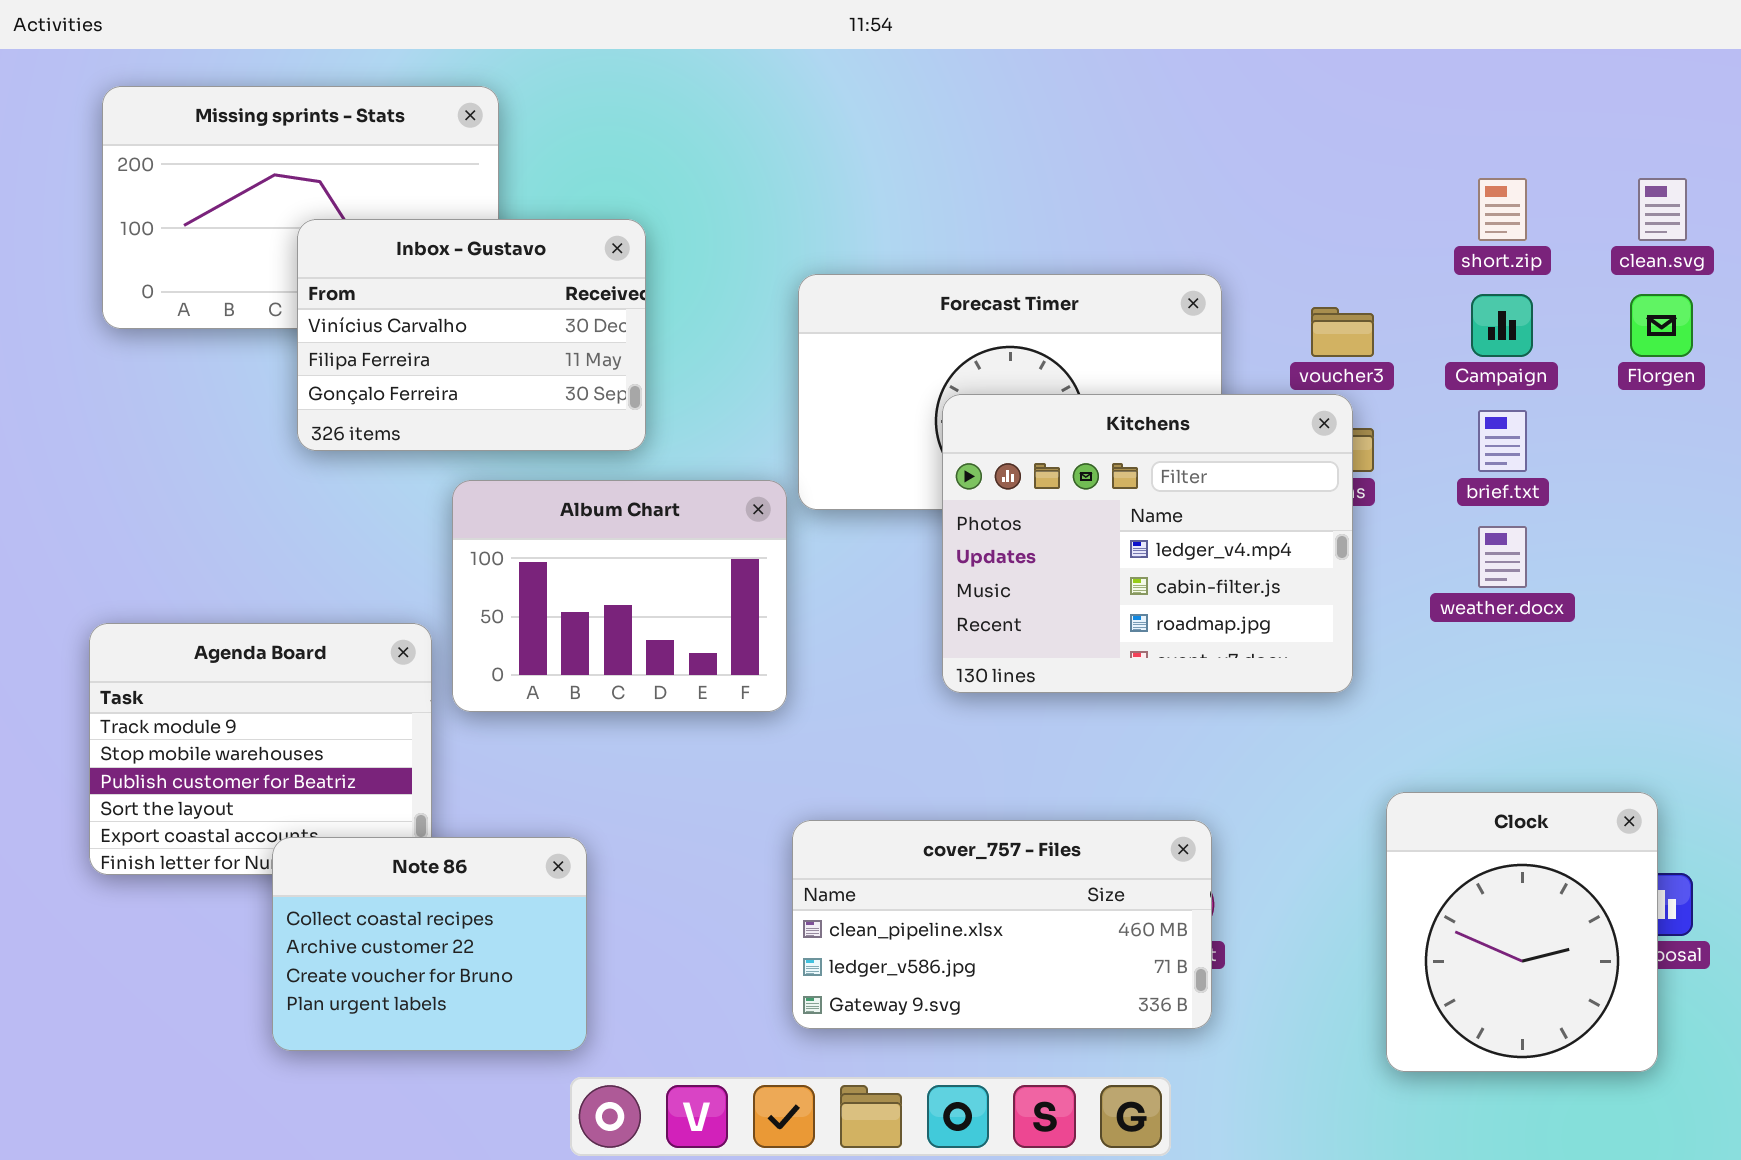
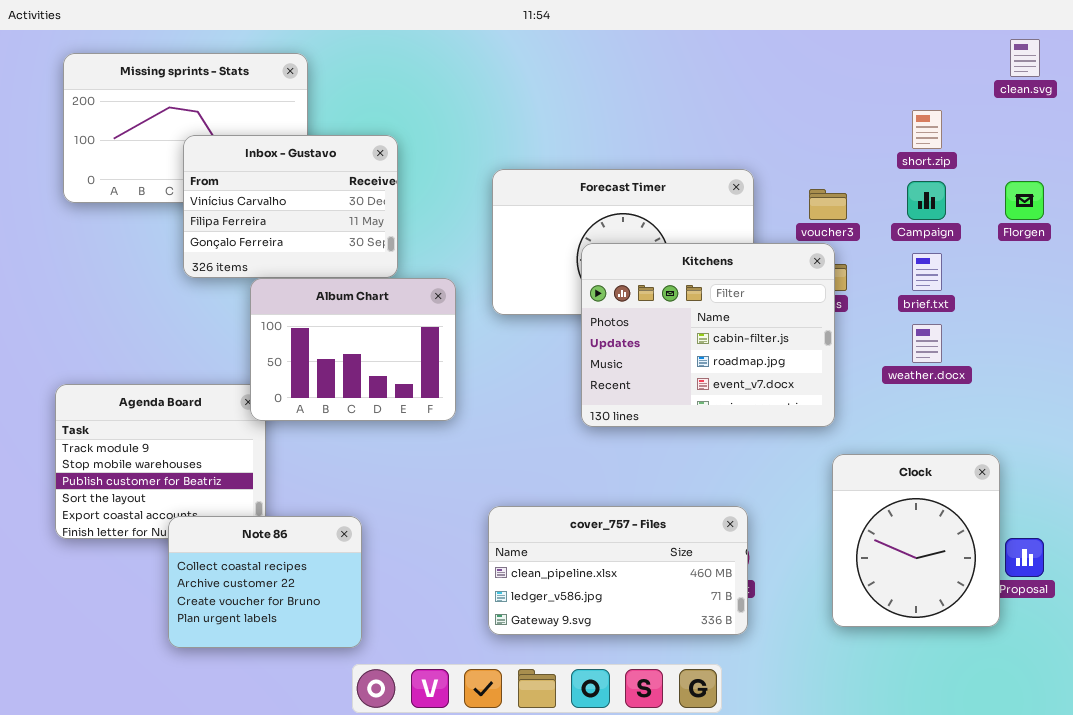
clean.svg: [1638,178,1687,241] -> [1010,39,1040,77], moved
Kitchens: [942,394,1353,693] -> [581,243,835,427], scrolled down 1 row
Album Chart: [452,480,787,712] -> [250,278,456,421], moved
Clock: [1386,792,1658,1072] -> [832,454,1000,627], moved

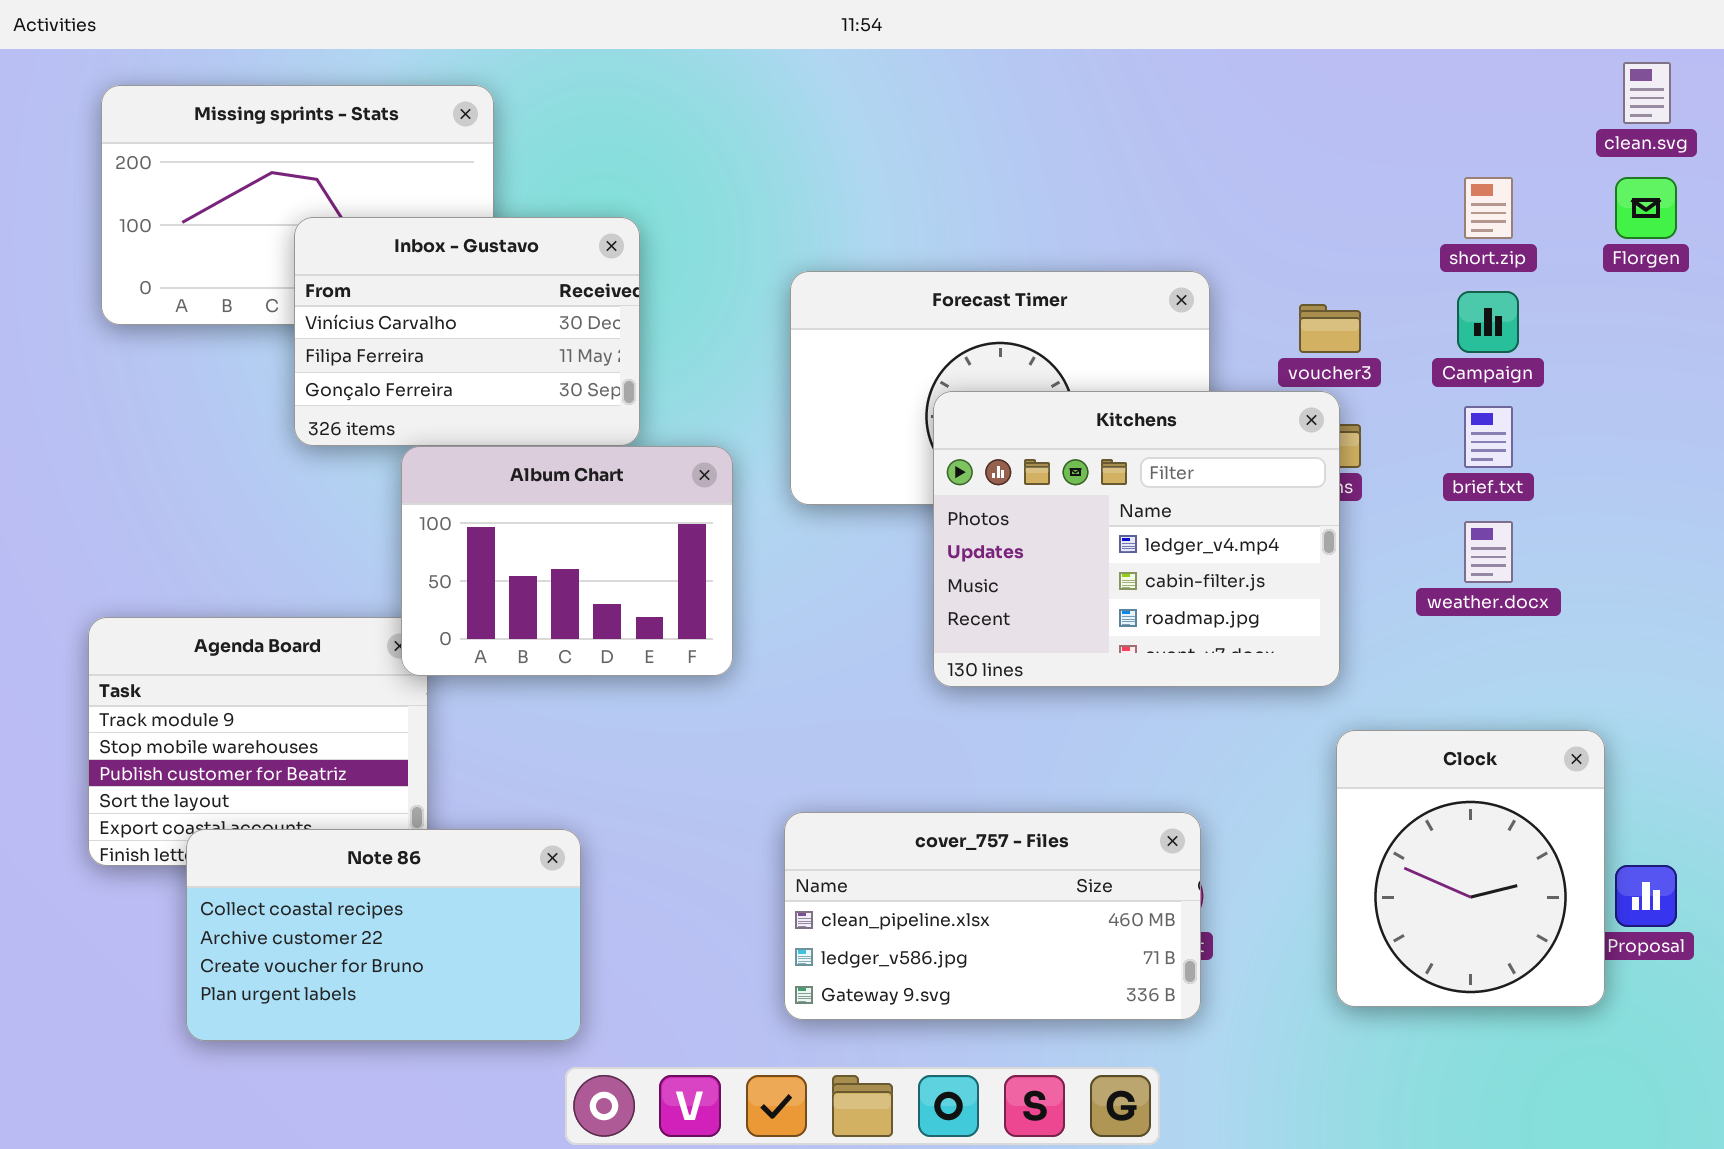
Florgen: [1005,181,1044,220] -> [1615,177,1677,239], moved
Kitchens: [581,243,835,427] -> [933,391,1340,687], scrolled up 1 row
Note 86: [168,516,362,648] -> [186,829,581,1041], resized

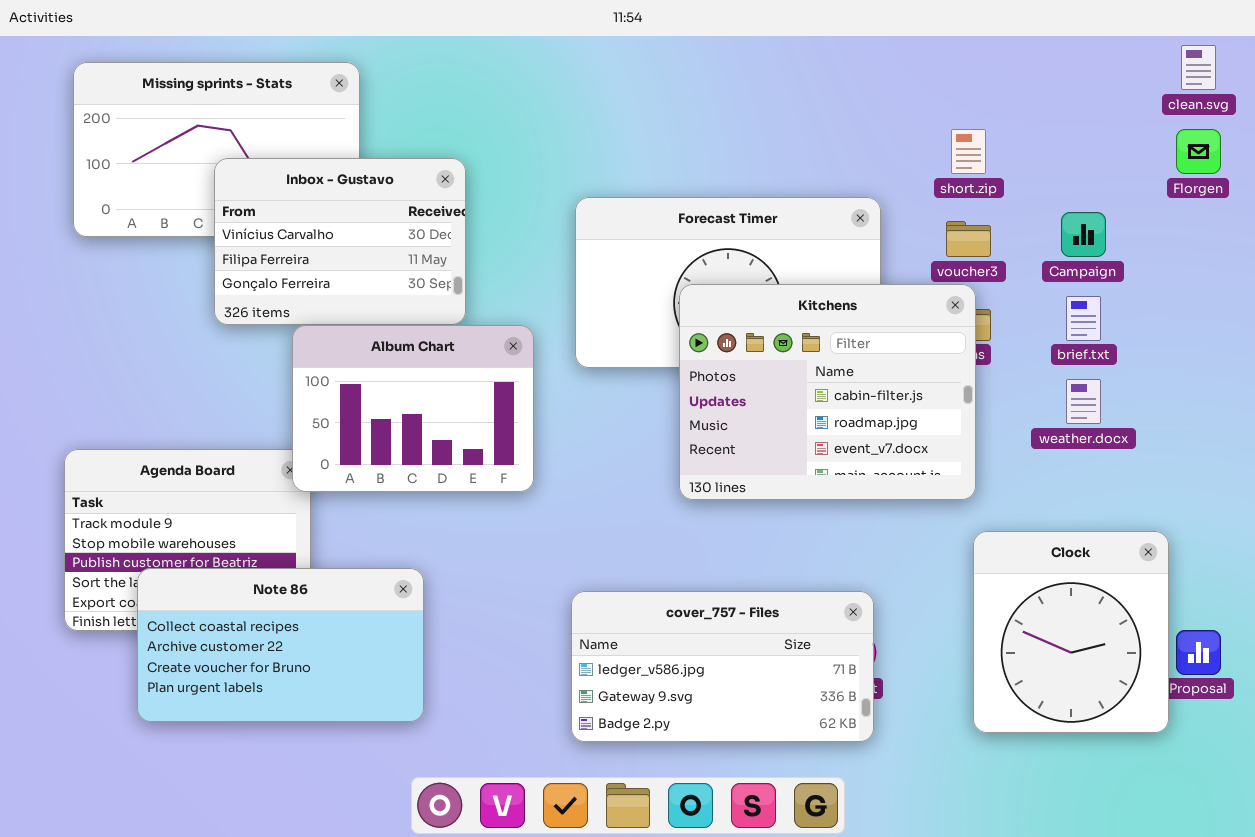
short.zip: [1464,177,1513,239] -> [951,129,986,174], moved
Kitchens: [933,391,1340,687] -> [679,284,976,500], scrolled down 1 row
cover_757 - Files: [784,812,1201,1020] -> [571,591,874,742], scrolled down 1 row
Note 86: [186,829,581,1041] -> [137,568,424,722], moved

